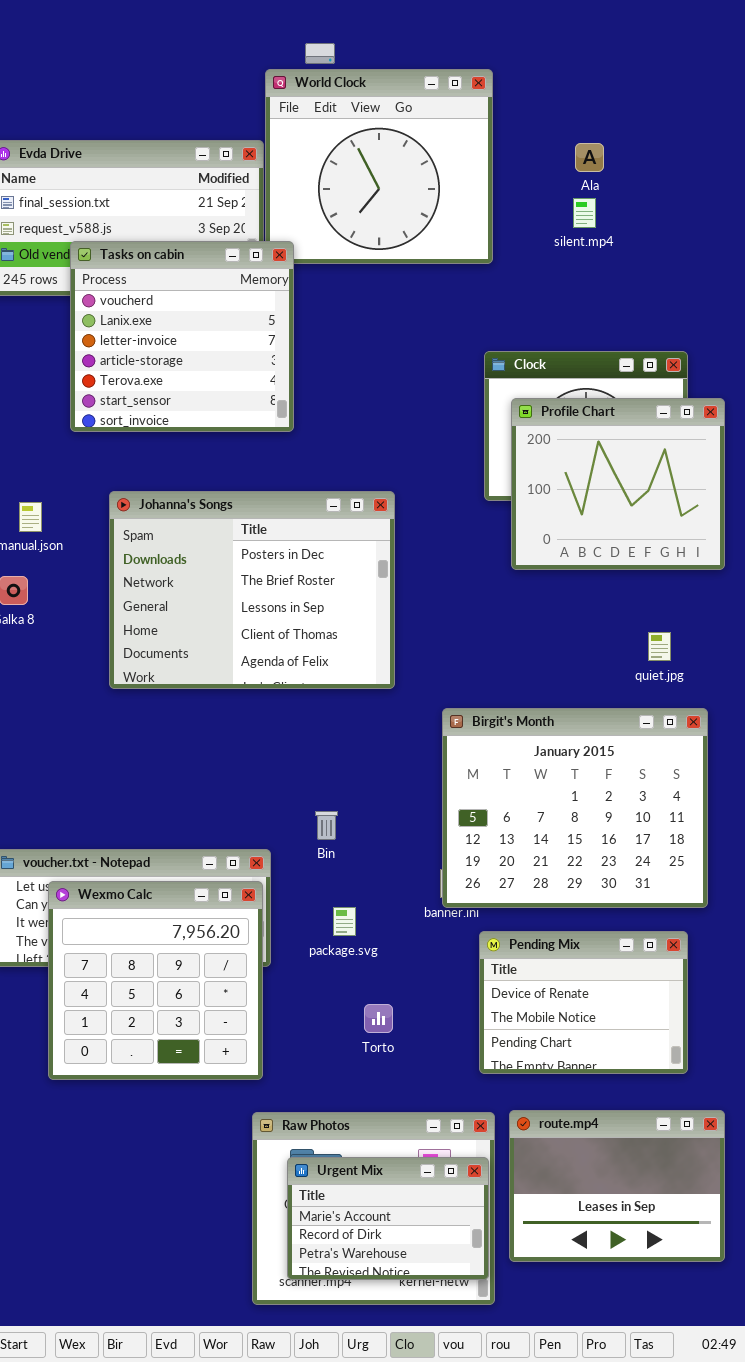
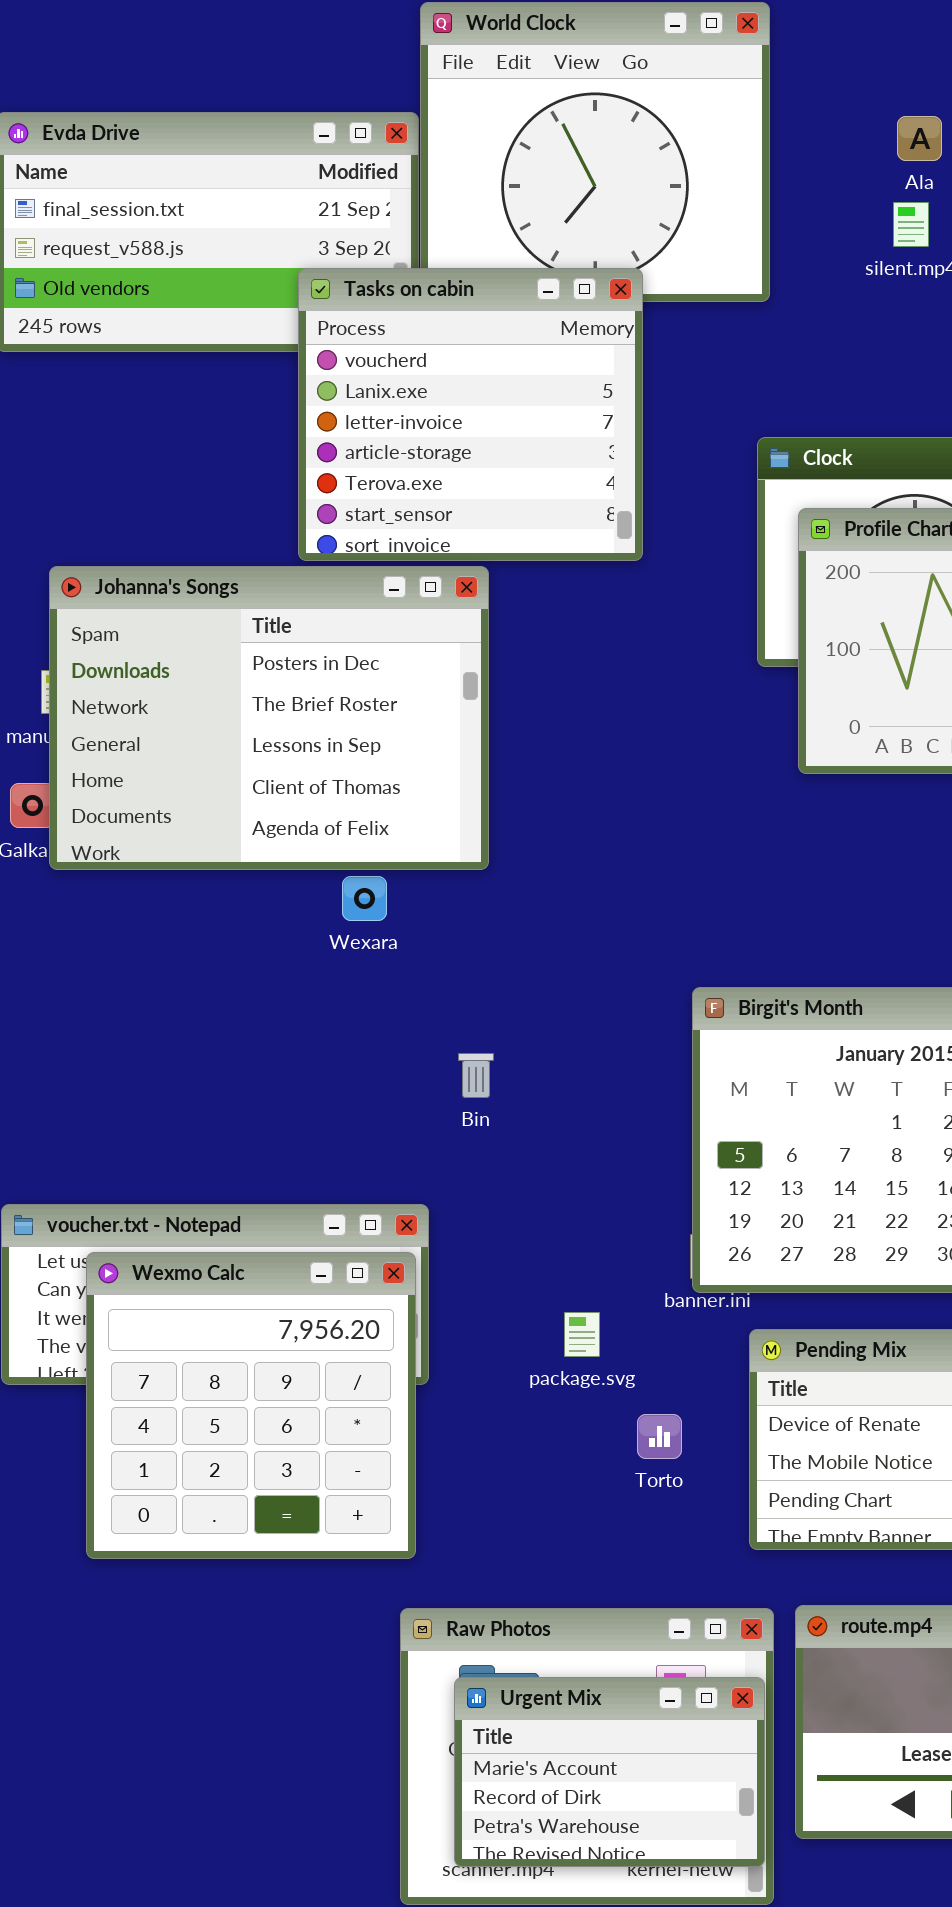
Tasks on cabin: [70,241,294,432] -> [298,268,643,561], moved
Johanna's Songs: [109,491,395,689] -> [49,566,489,870], moved
Bin: [315,811,338,840] -> [458,1053,494,1098], moved
package.svg: [333,907,356,936] -> [564,1312,600,1357], moved
Torto: [364,1004,393,1033] -> [637,1414,682,1459], moved

